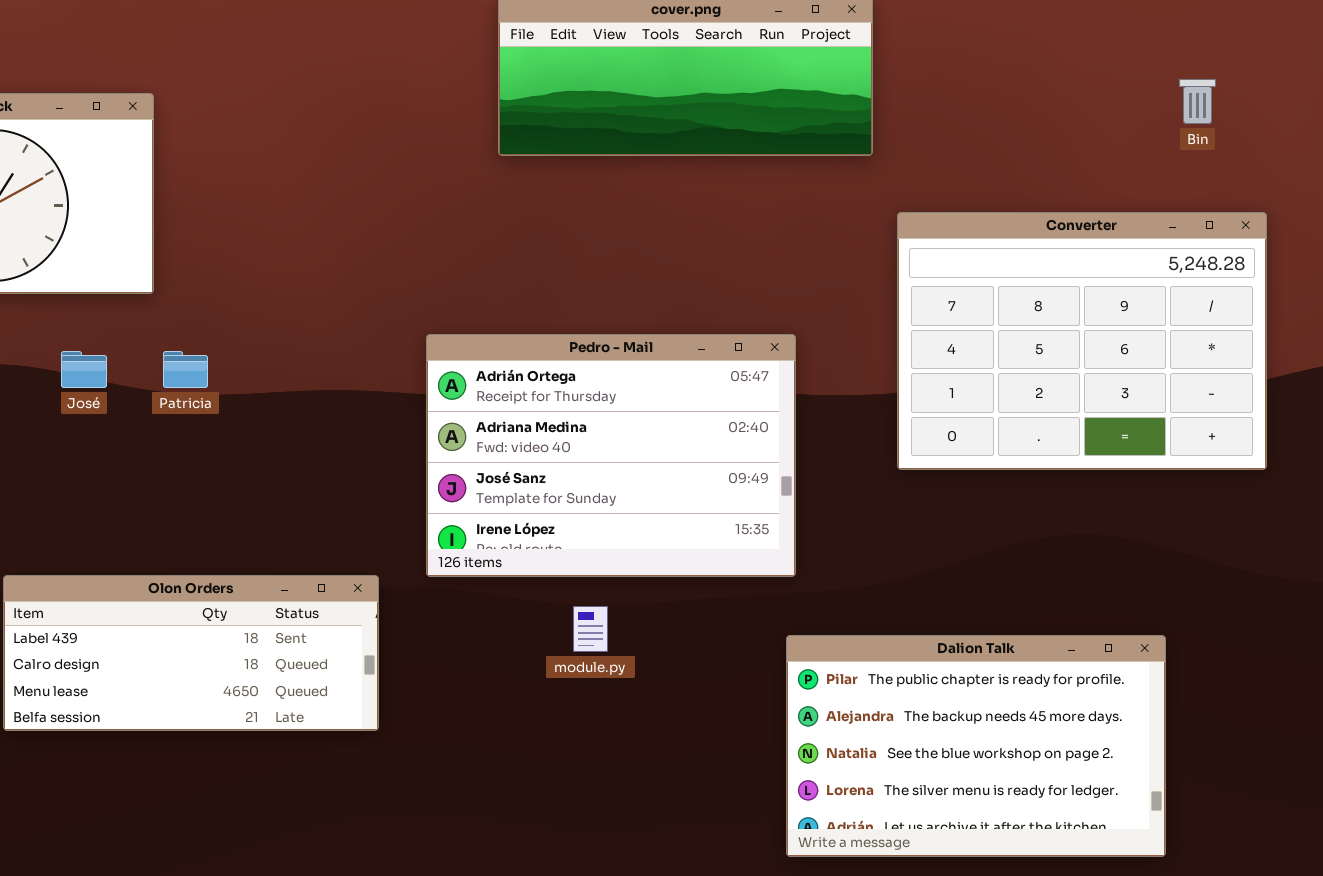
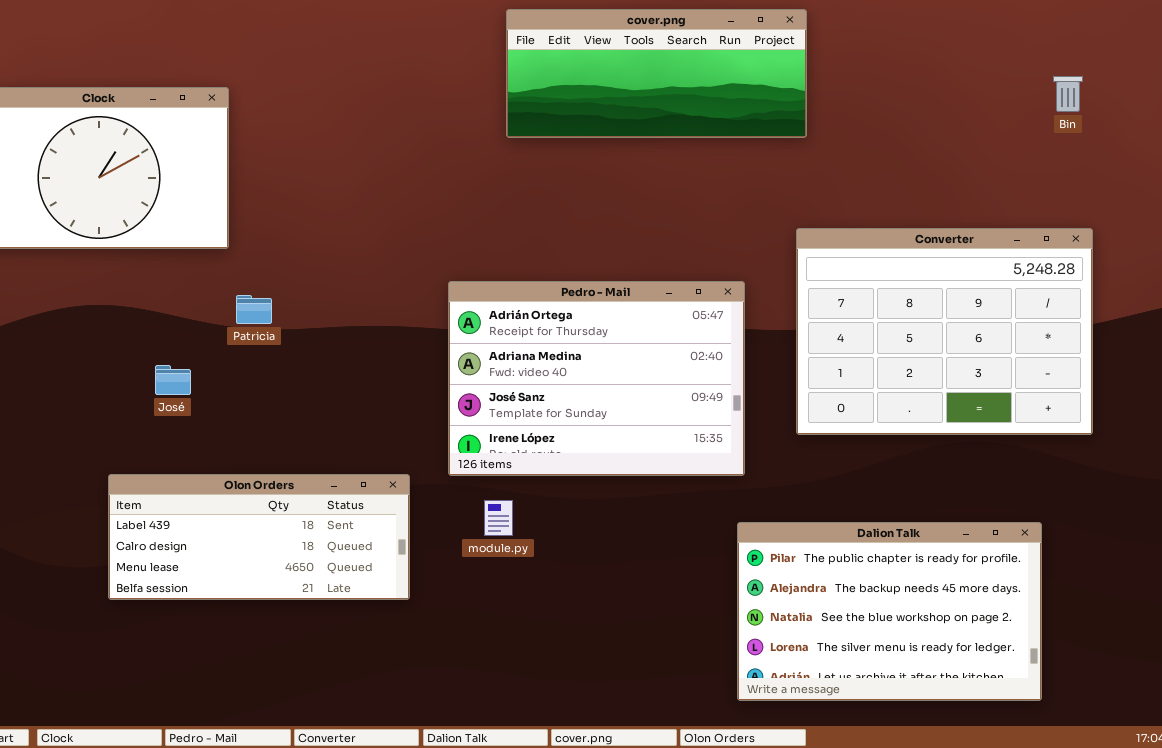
Converter: [897,212,1267,470] -> [796,228,1093,435], moved
José: [61,351,107,388] -> [155,365,191,395], moved
module.py: [573,606,608,652] -> [484,500,513,536], moved

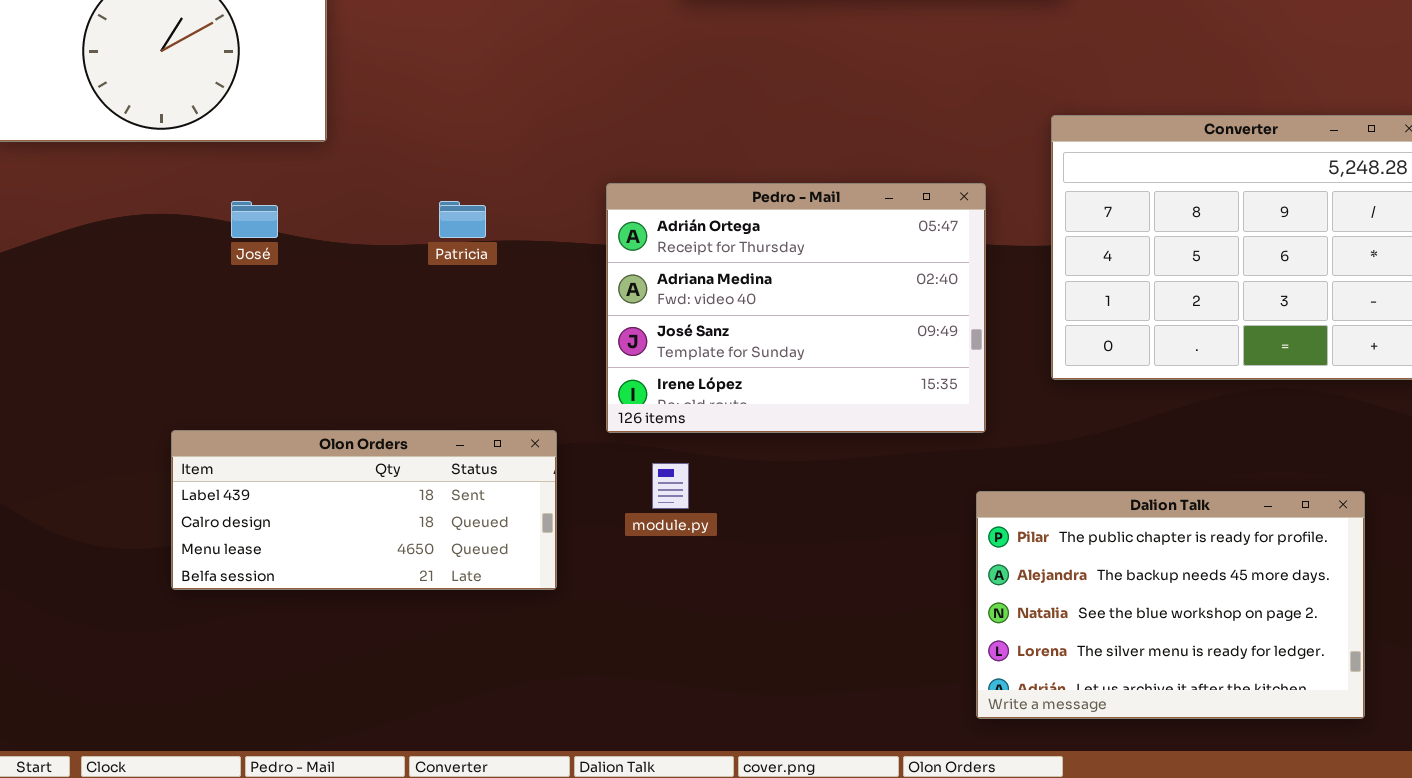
Patricia: [236,295,272,324] -> [439,201,486,238], moved
José: [155,365,191,395] -> [231,201,278,238], moved

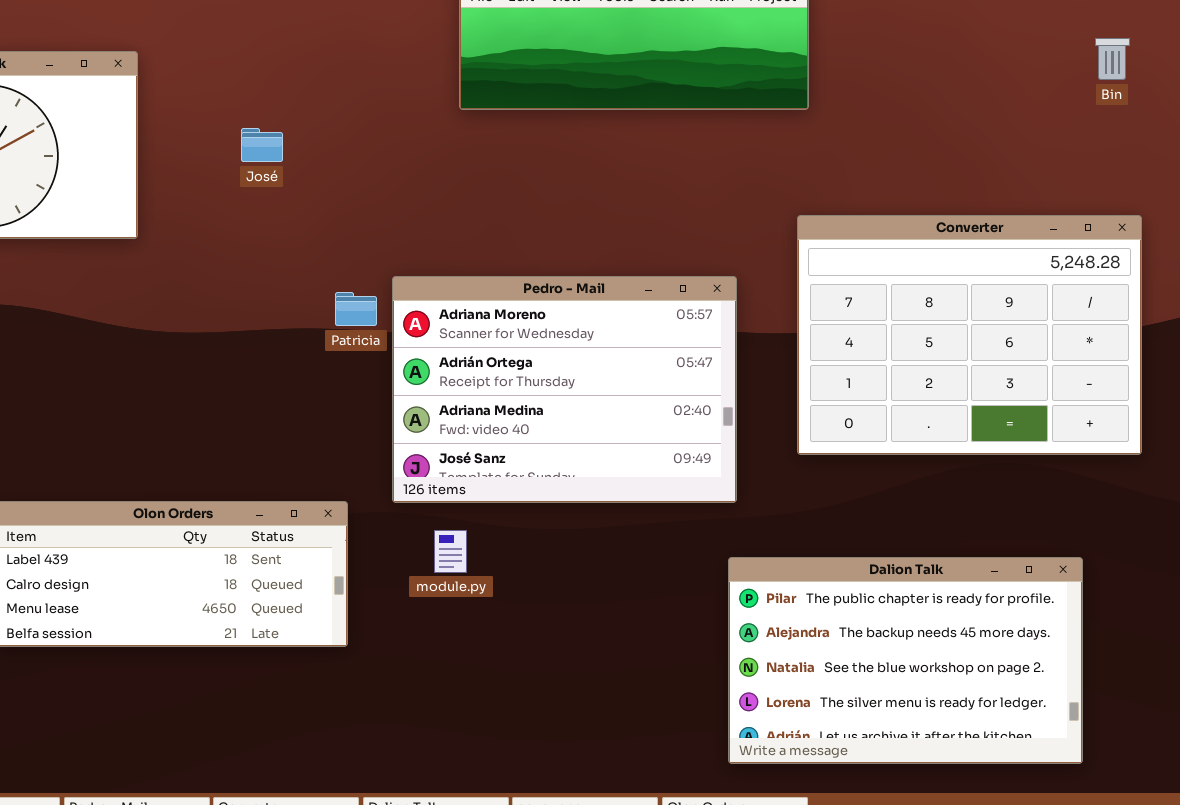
Pedro - Mail: [606,183,986,433] -> [392,276,737,503], scrolled up 1 row
José: [231,201,278,238] -> [241,128,283,162], moved
Patricia: [439,201,486,238] -> [335,292,377,326], moved

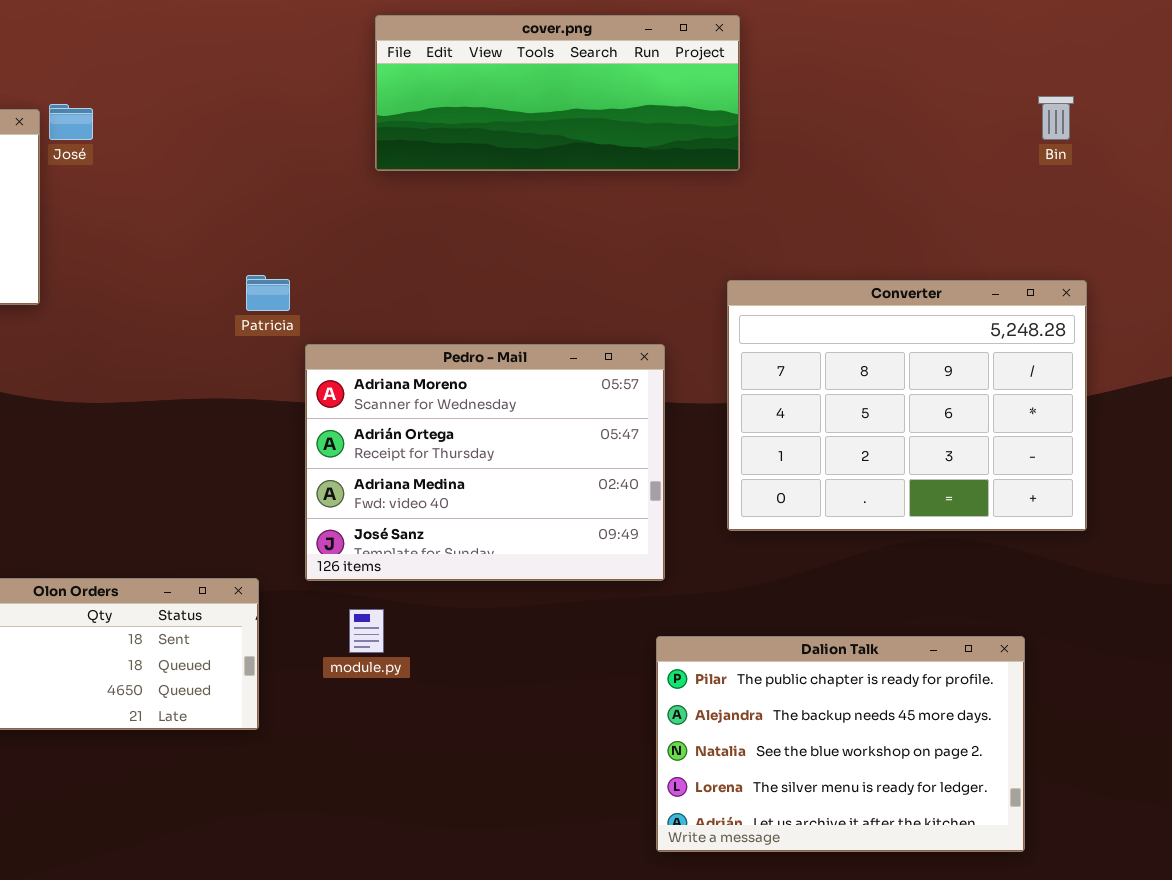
José: [241,128,283,162] -> [49,104,93,140], moved
Patricia: [335,292,377,326] -> [246,275,290,311], moved

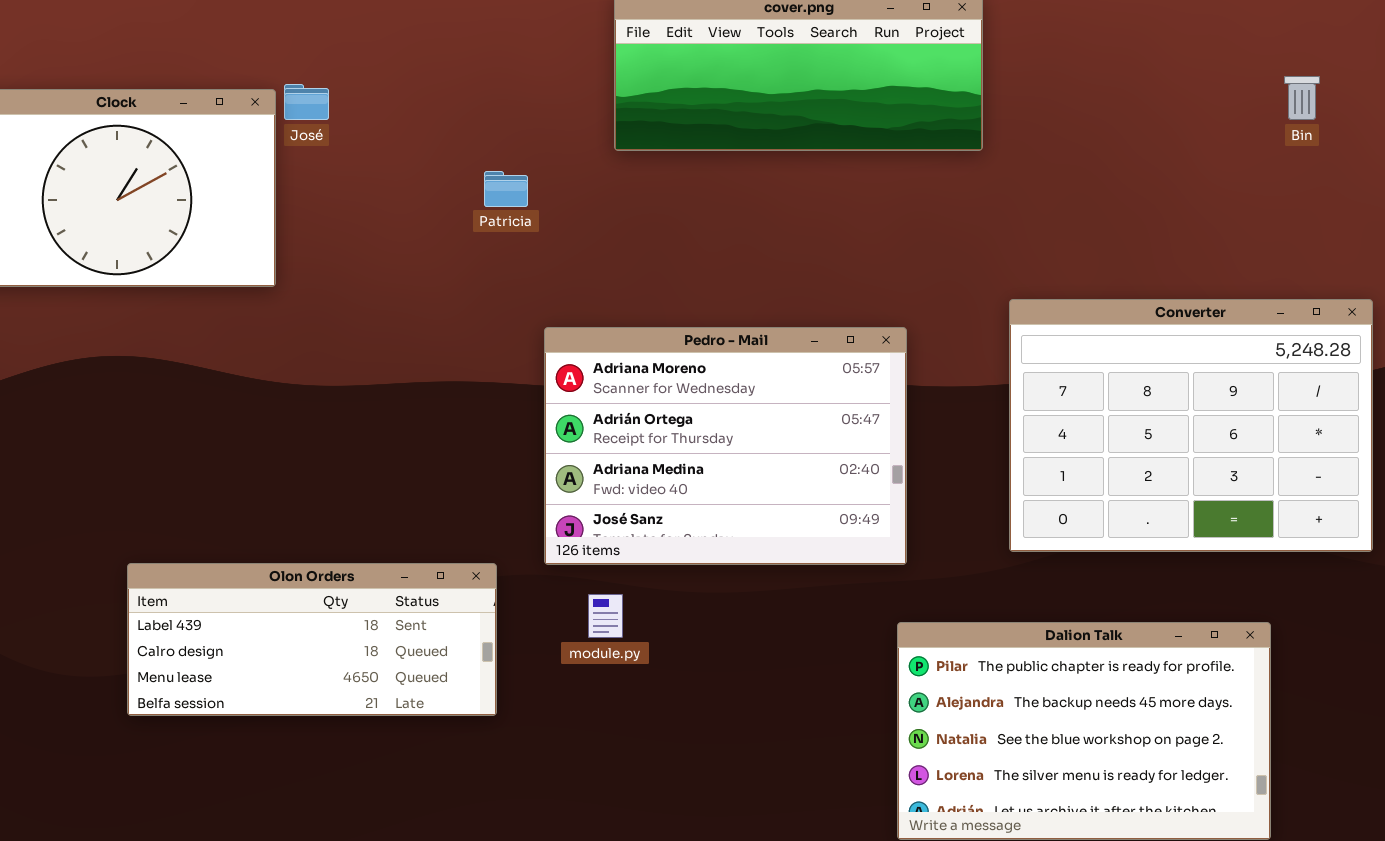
Patricia: [246,275,290,311] -> [484,171,528,207], moved
Converter: [727,280,1087,531] -> [1009,299,1373,552], moved

